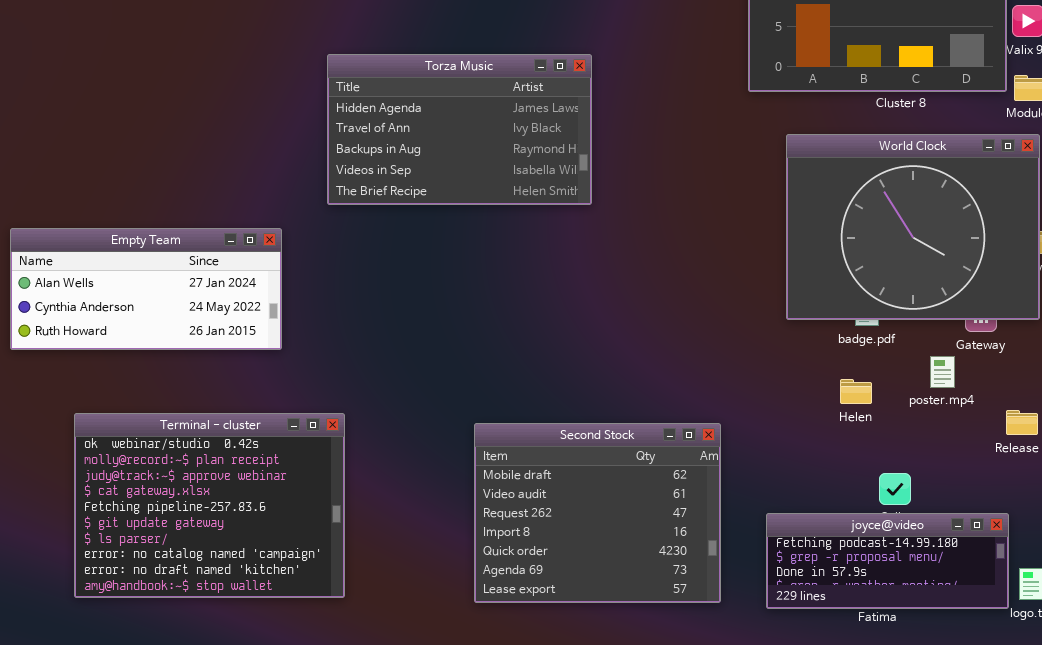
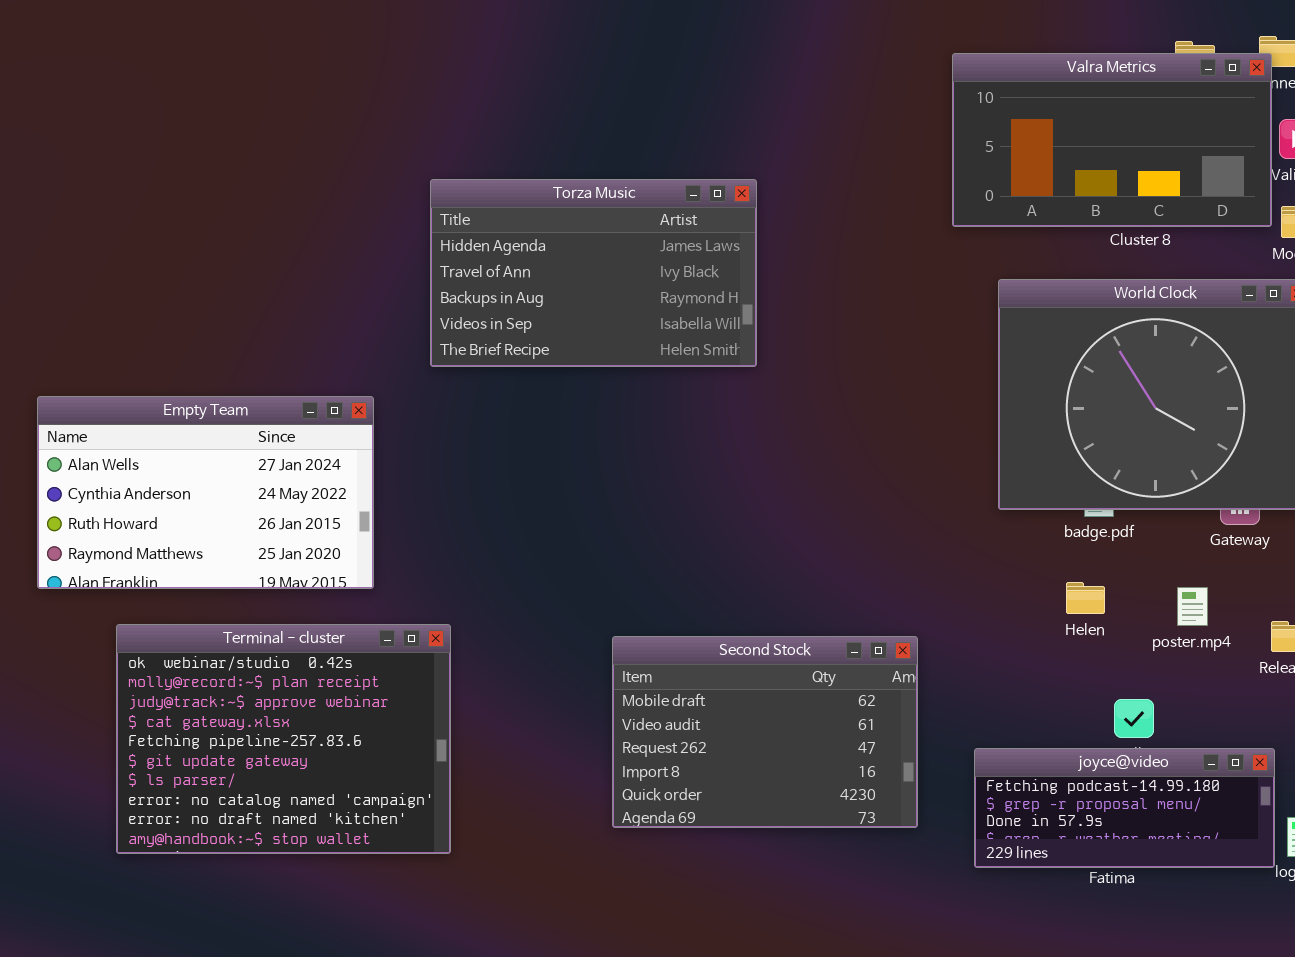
Empty Team: [10,228,282,350] -> [37,396,374,589], resized
poster.mp4: [930,356,955,388] -> [1177,587,1208,626], moved
Second Stock: [474,423,721,603] -> [612,636,918,828], resized

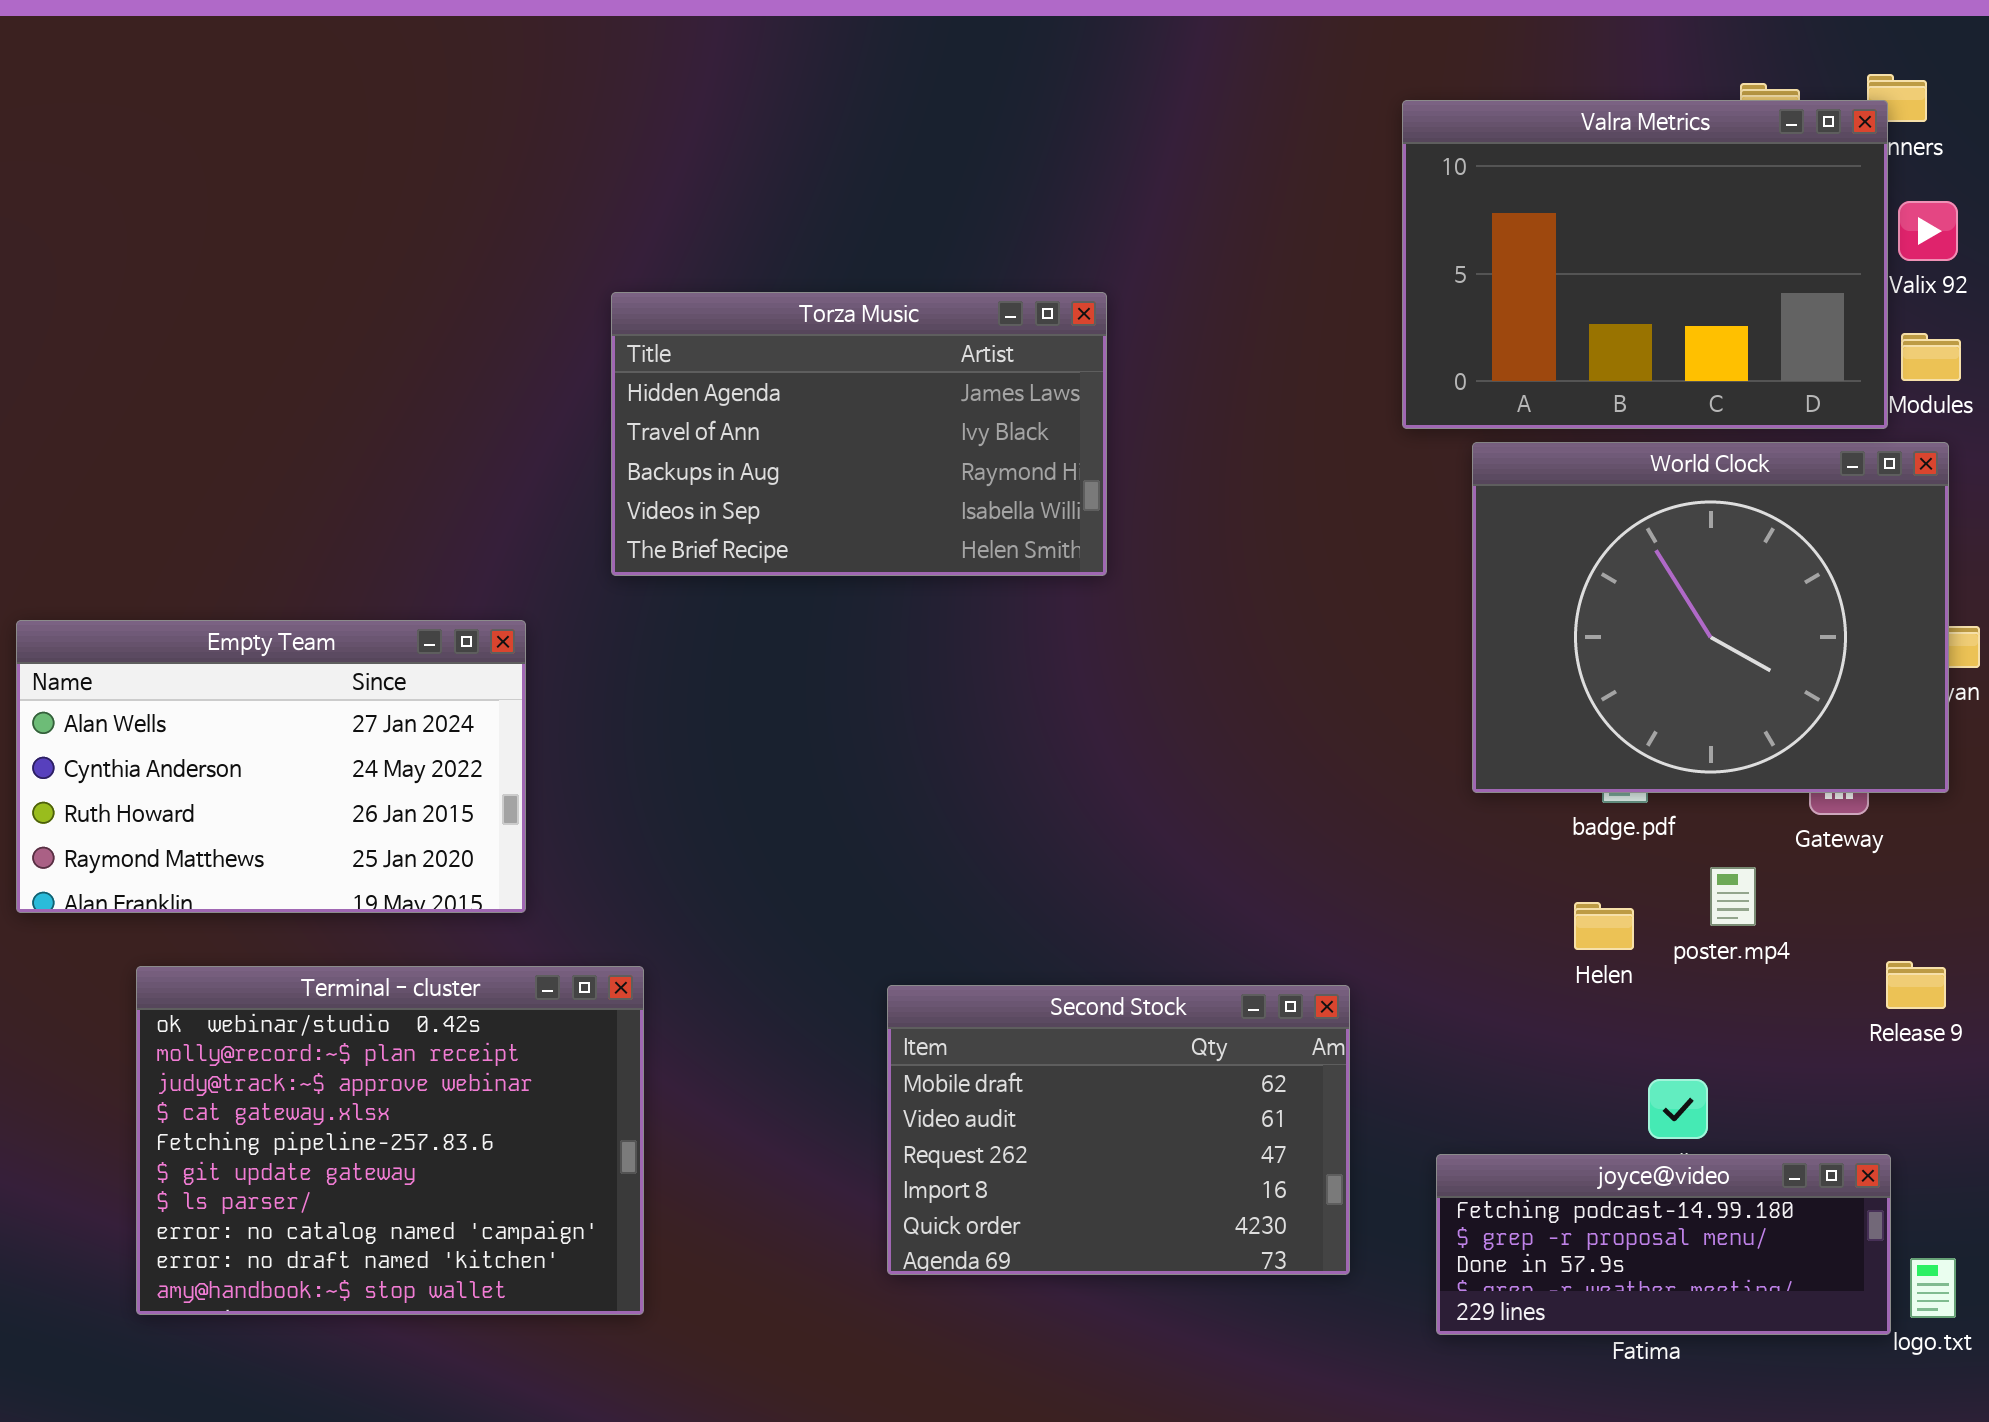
Valra Metrics: [952,53,1272,227] -> [1402,100,1888,429], resized
poster.mp4: [1177,587,1208,626] -> [1710,867,1756,926], moved

